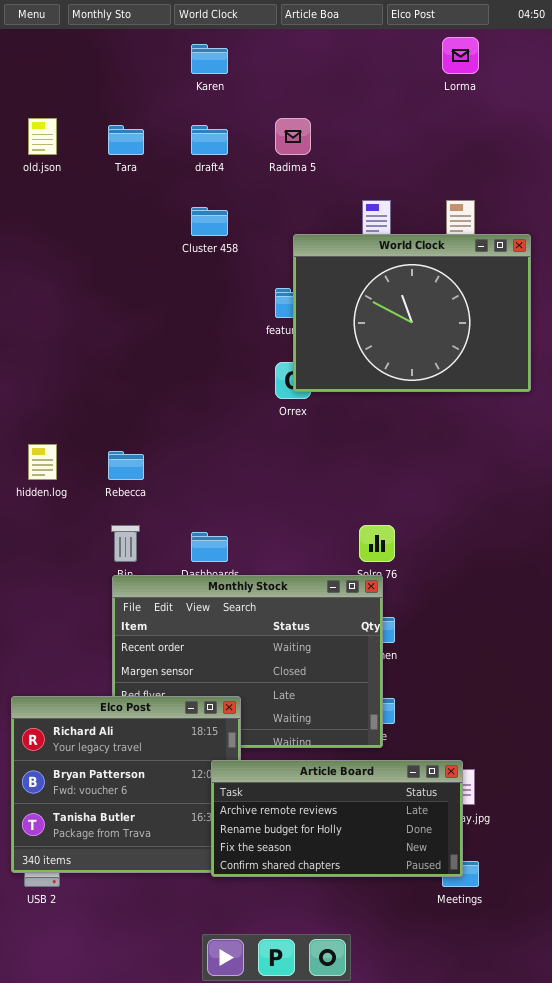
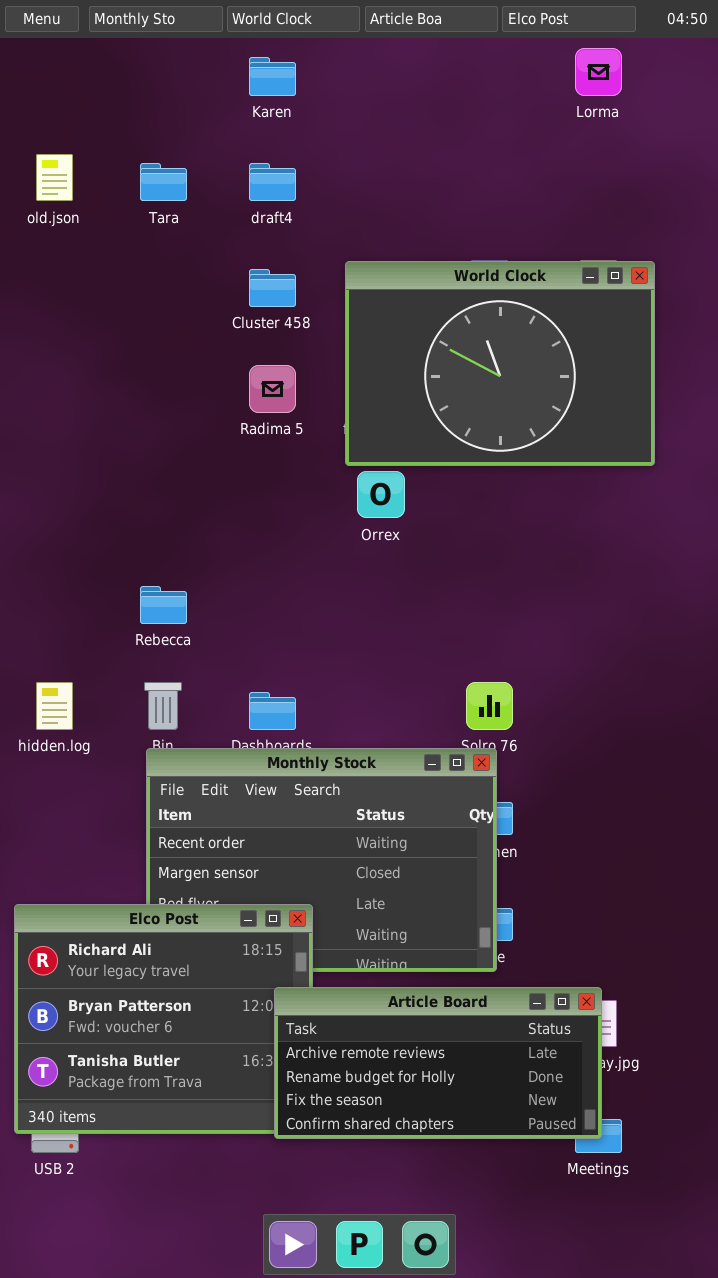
Radima 5: [275,118,311,155] -> [249,365,296,413], moved
World Clock: [293,234,531,392] -> [345,261,655,466], moved
hidden.log: [28,444,57,480] -> [36,682,73,730], moved

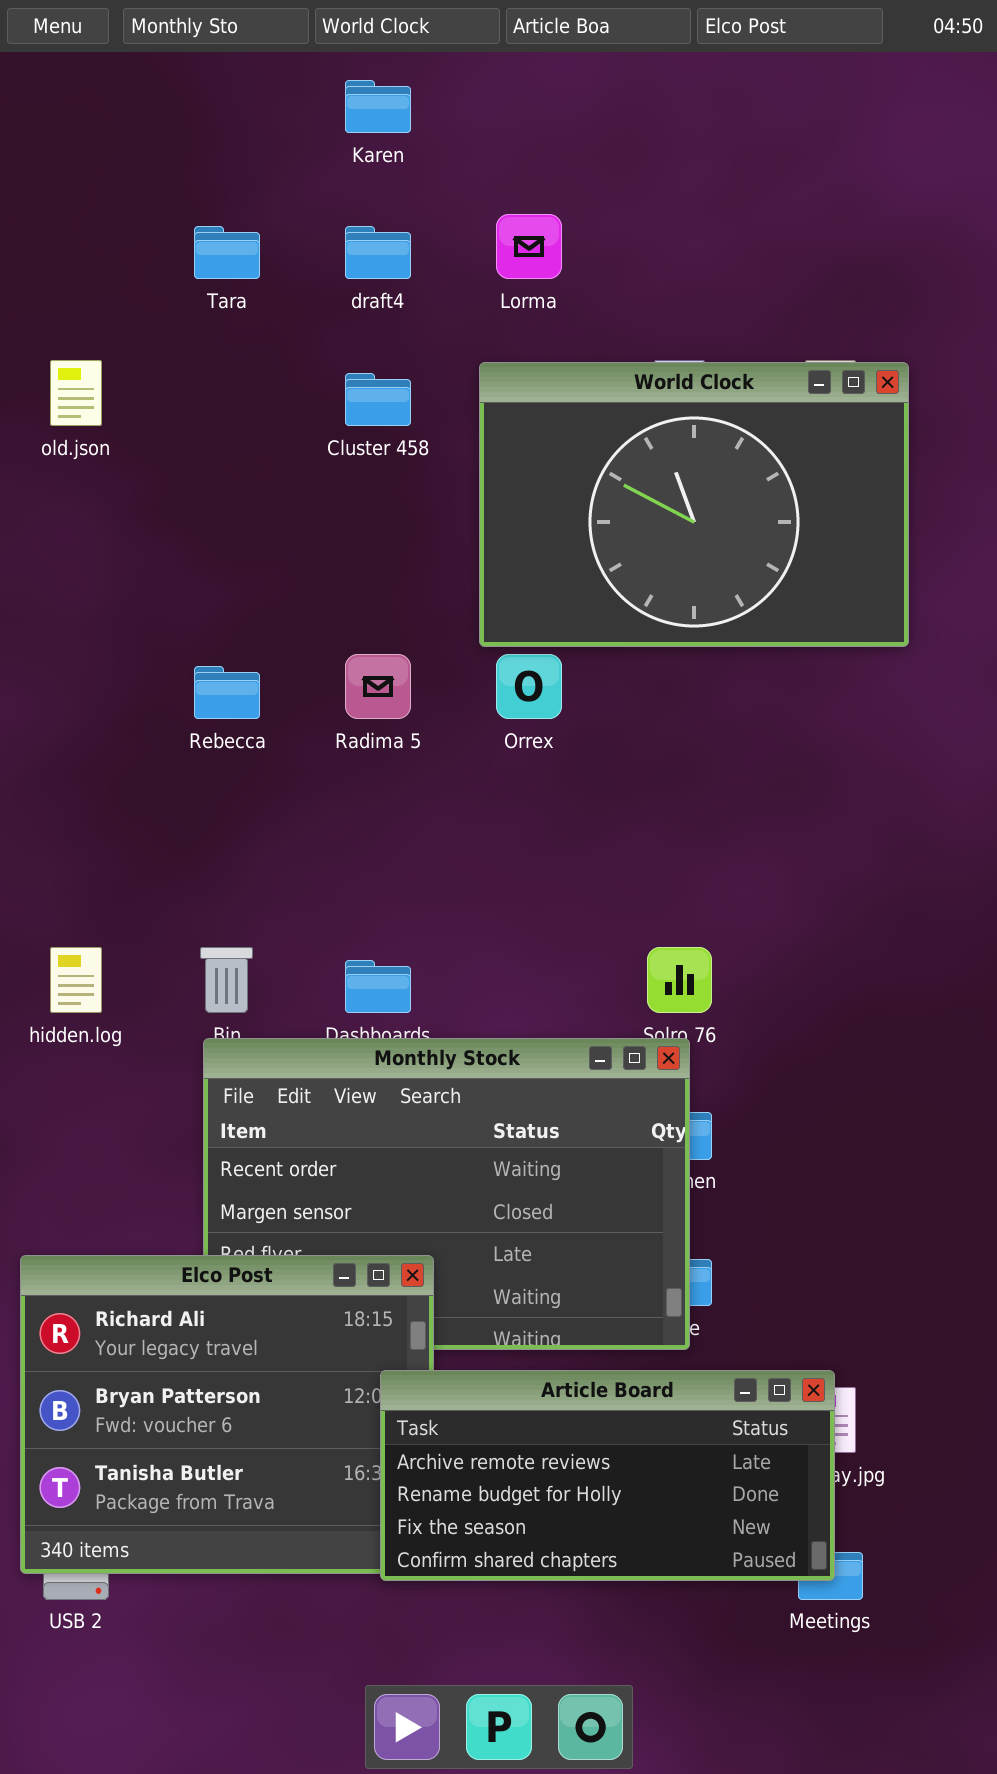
Lorma: [575,48,622,96] -> [496,214,562,279], moved
old.json: [36,154,73,201] -> [50,360,102,426], moved
Radima 5: [249,365,296,413] -> [345,654,411,719], moved
Rebecca: [140,586,187,624] -> [194,666,260,719], moved

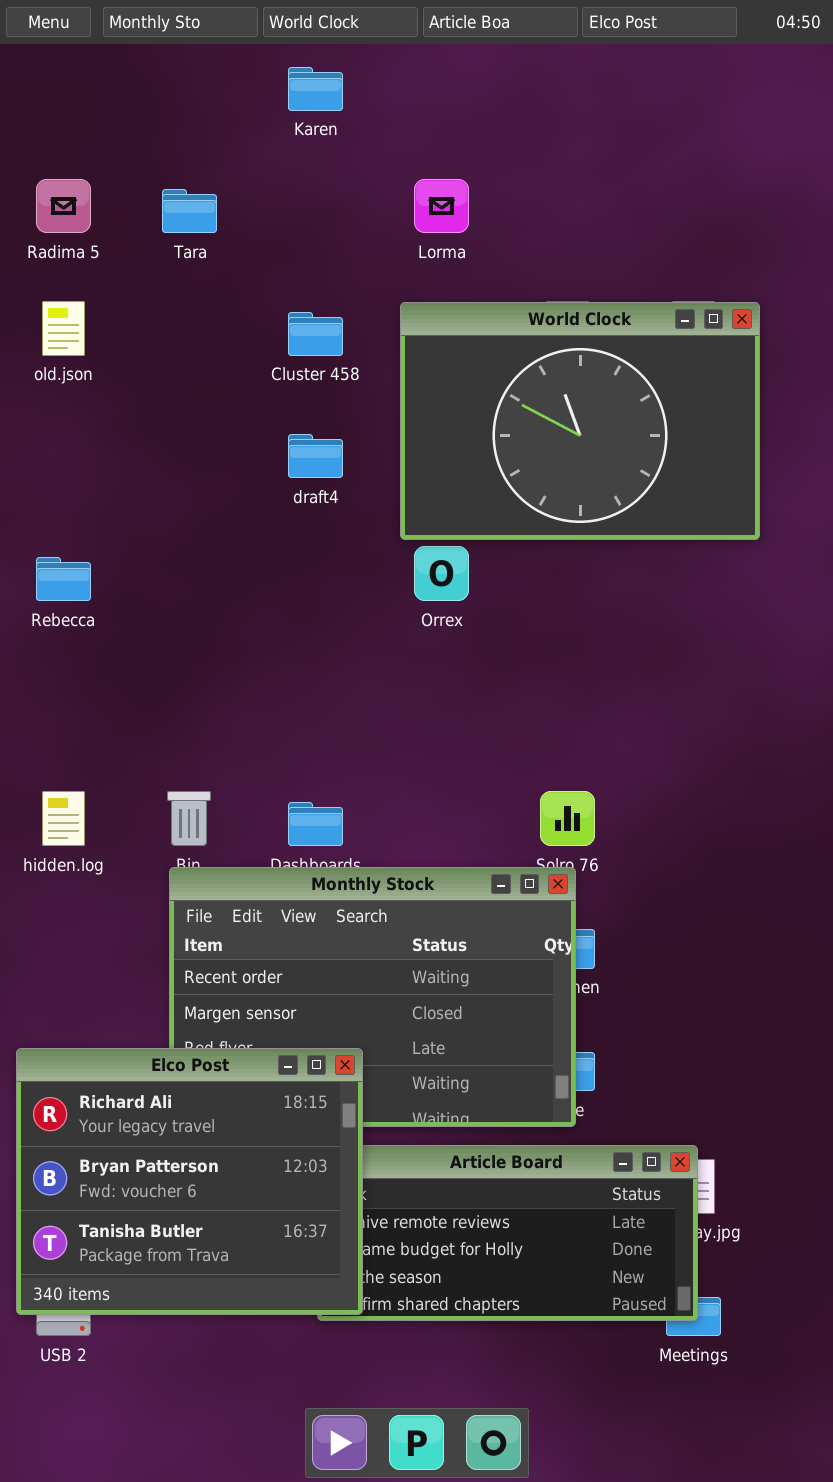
draft4: [345,226,411,279] -> [288,434,343,478], moved
Radima 5: [345,654,411,719] -> [36,179,91,233], moved
Rebecca: [194,666,260,719] -> [36,557,91,601], moved
Elco Post: [20,1255,434,1574] -> [16,1048,363,1315], raised

